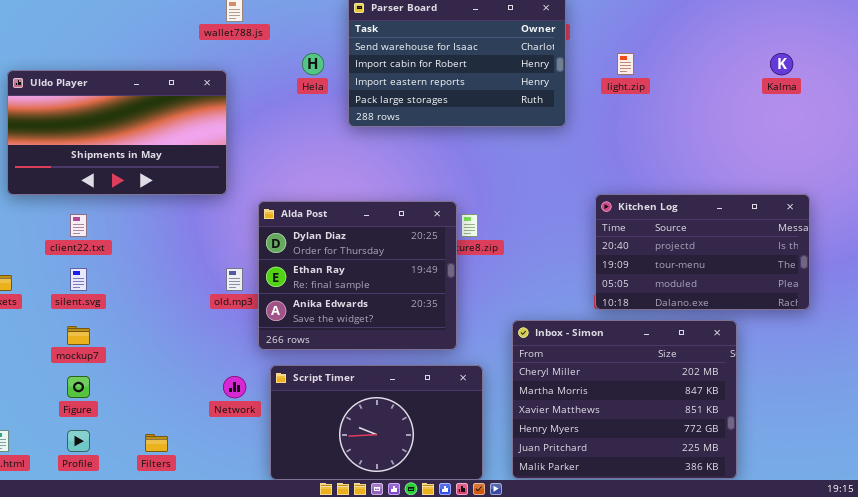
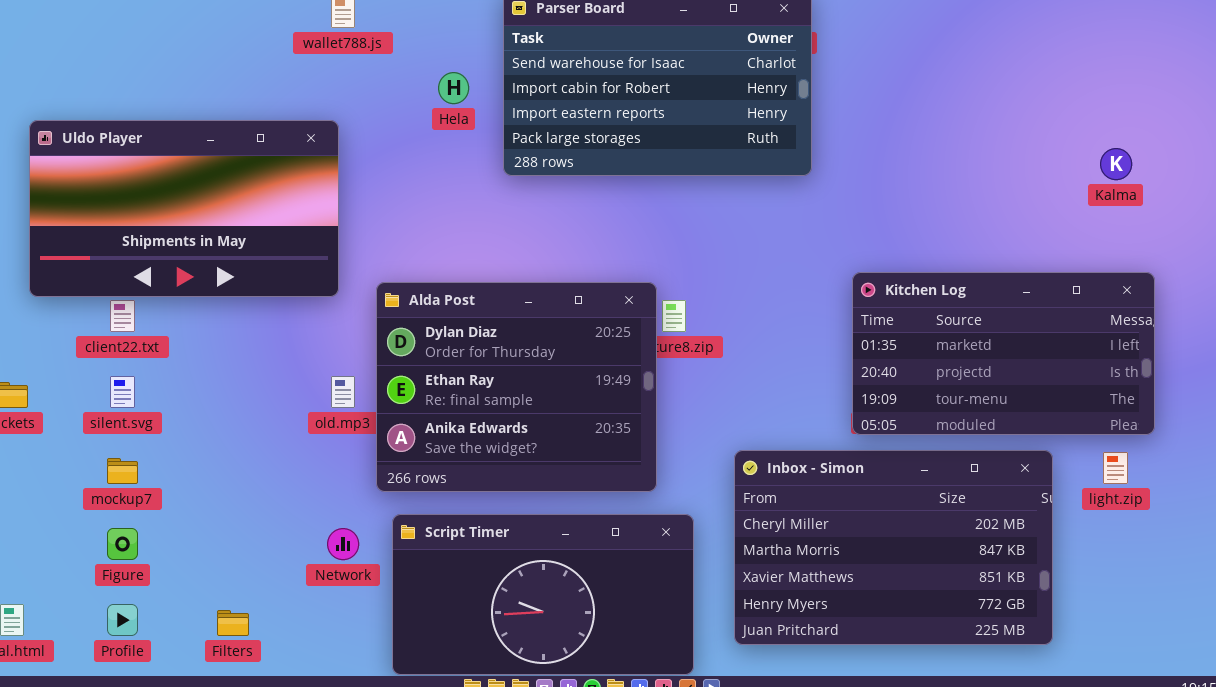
light.zip: [617,53,634,75] -> [1103,452,1128,484], moved
Kalma: [770,53,793,75] -> [1100,148,1132,180], moved
Uldo Player: [7,70,227,195] -> [29,120,339,297], moved
Kitchen Log: [595,194,810,310] -> [852,272,1155,435], scrolled up 1 row
Inbox - Simon: [512,320,737,479] -> [734,450,1053,645], resized

